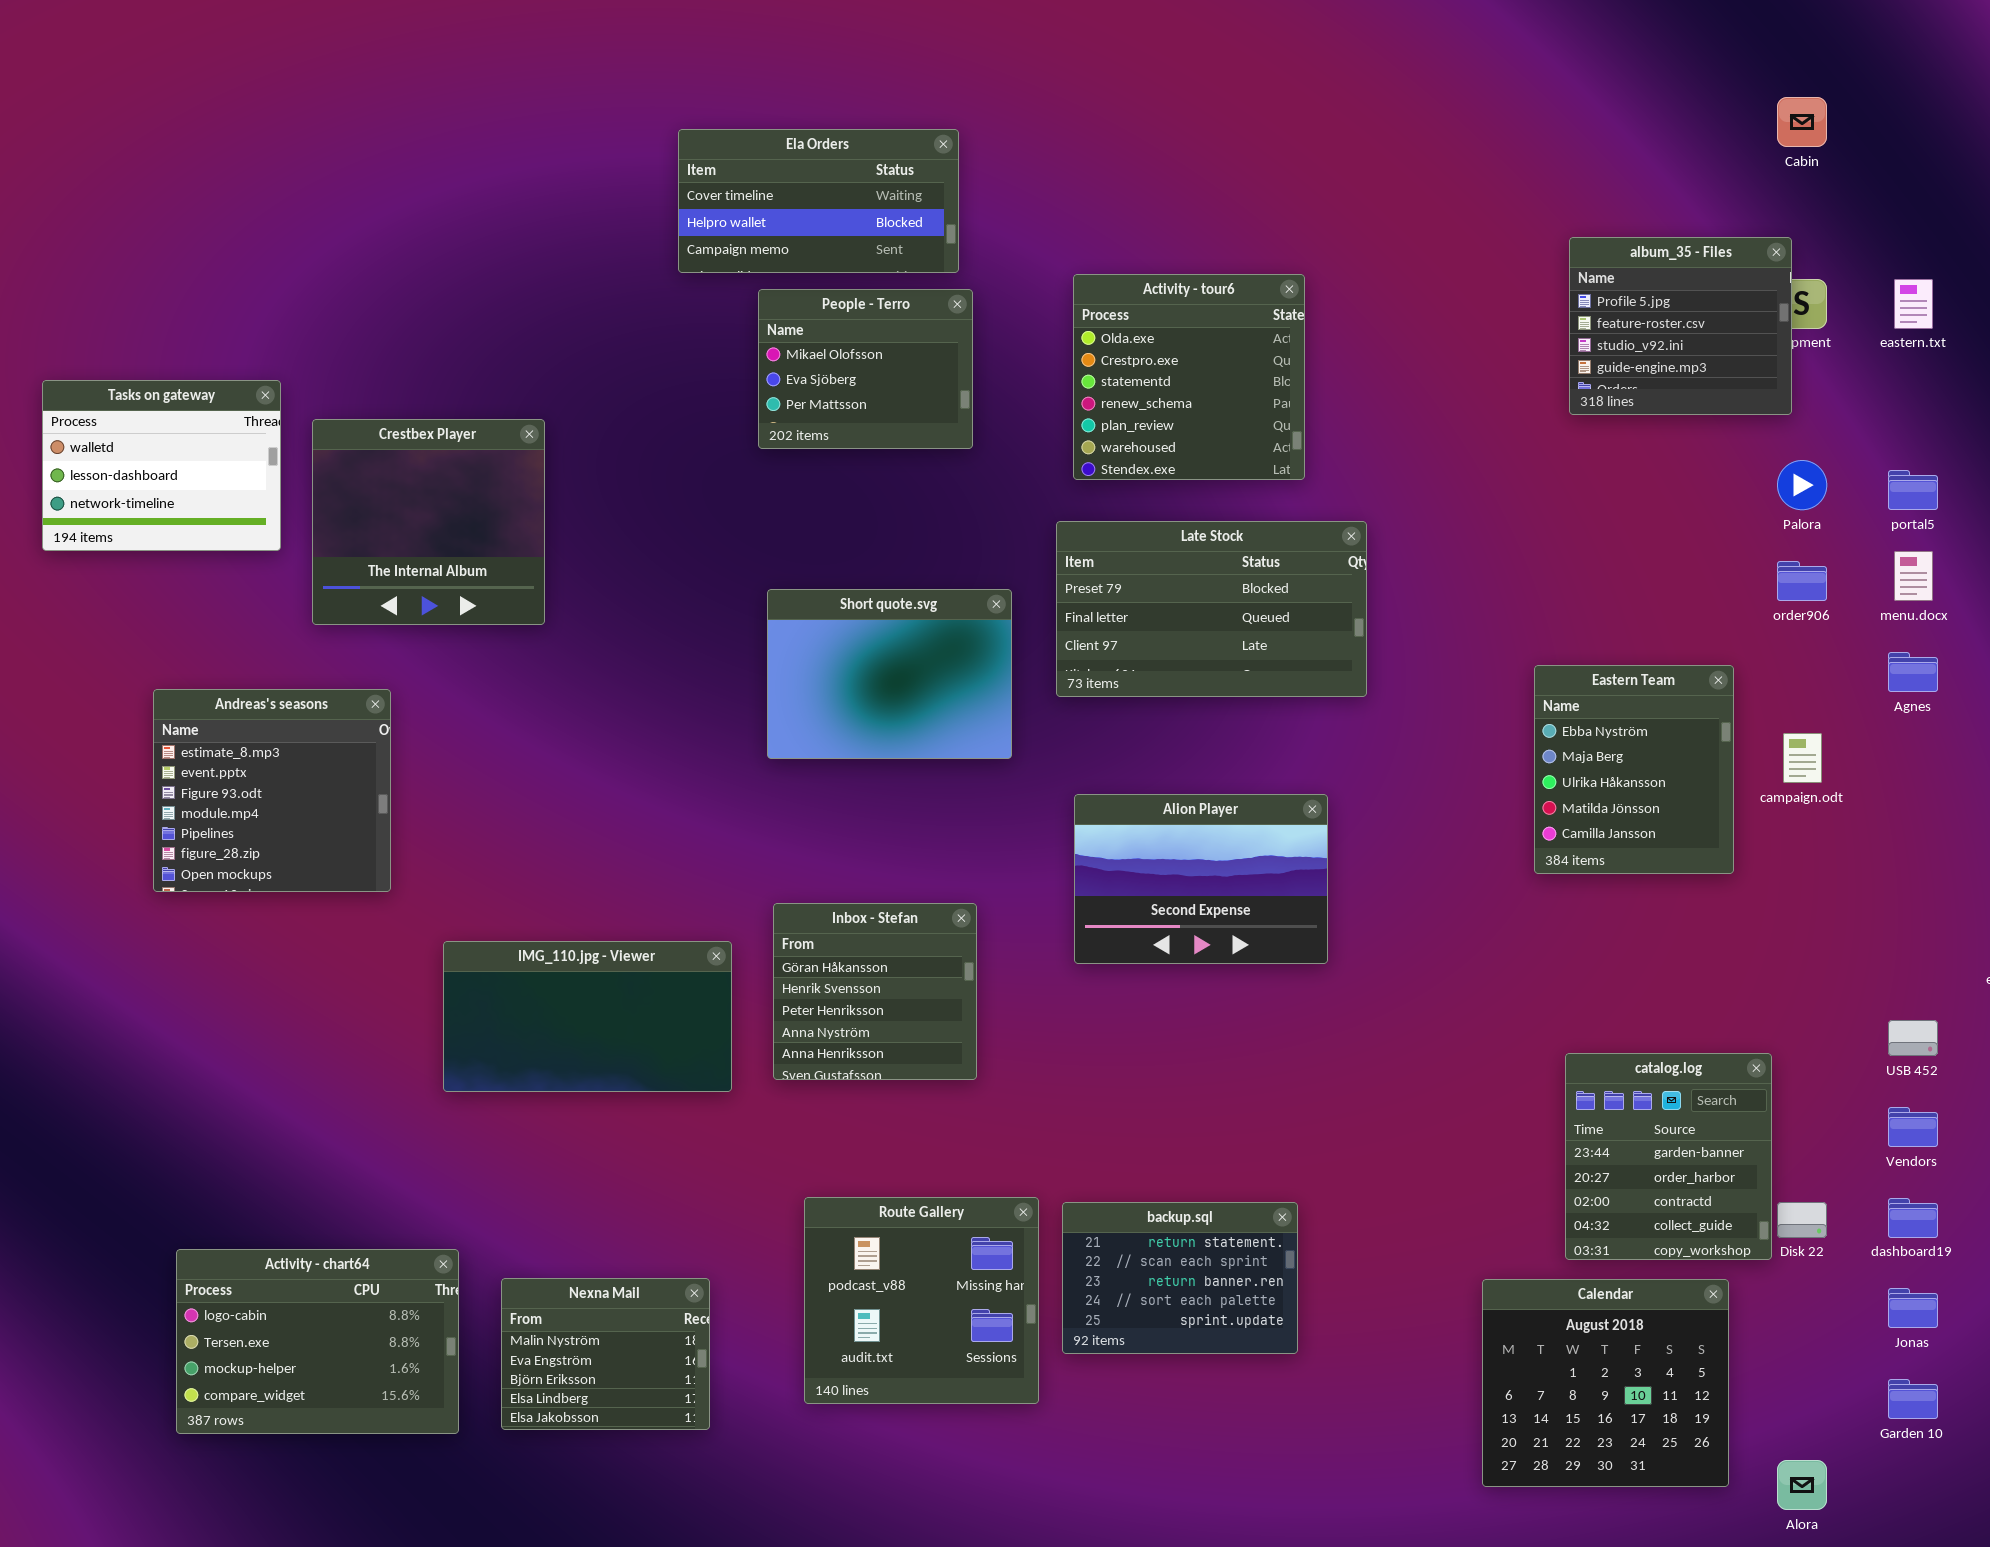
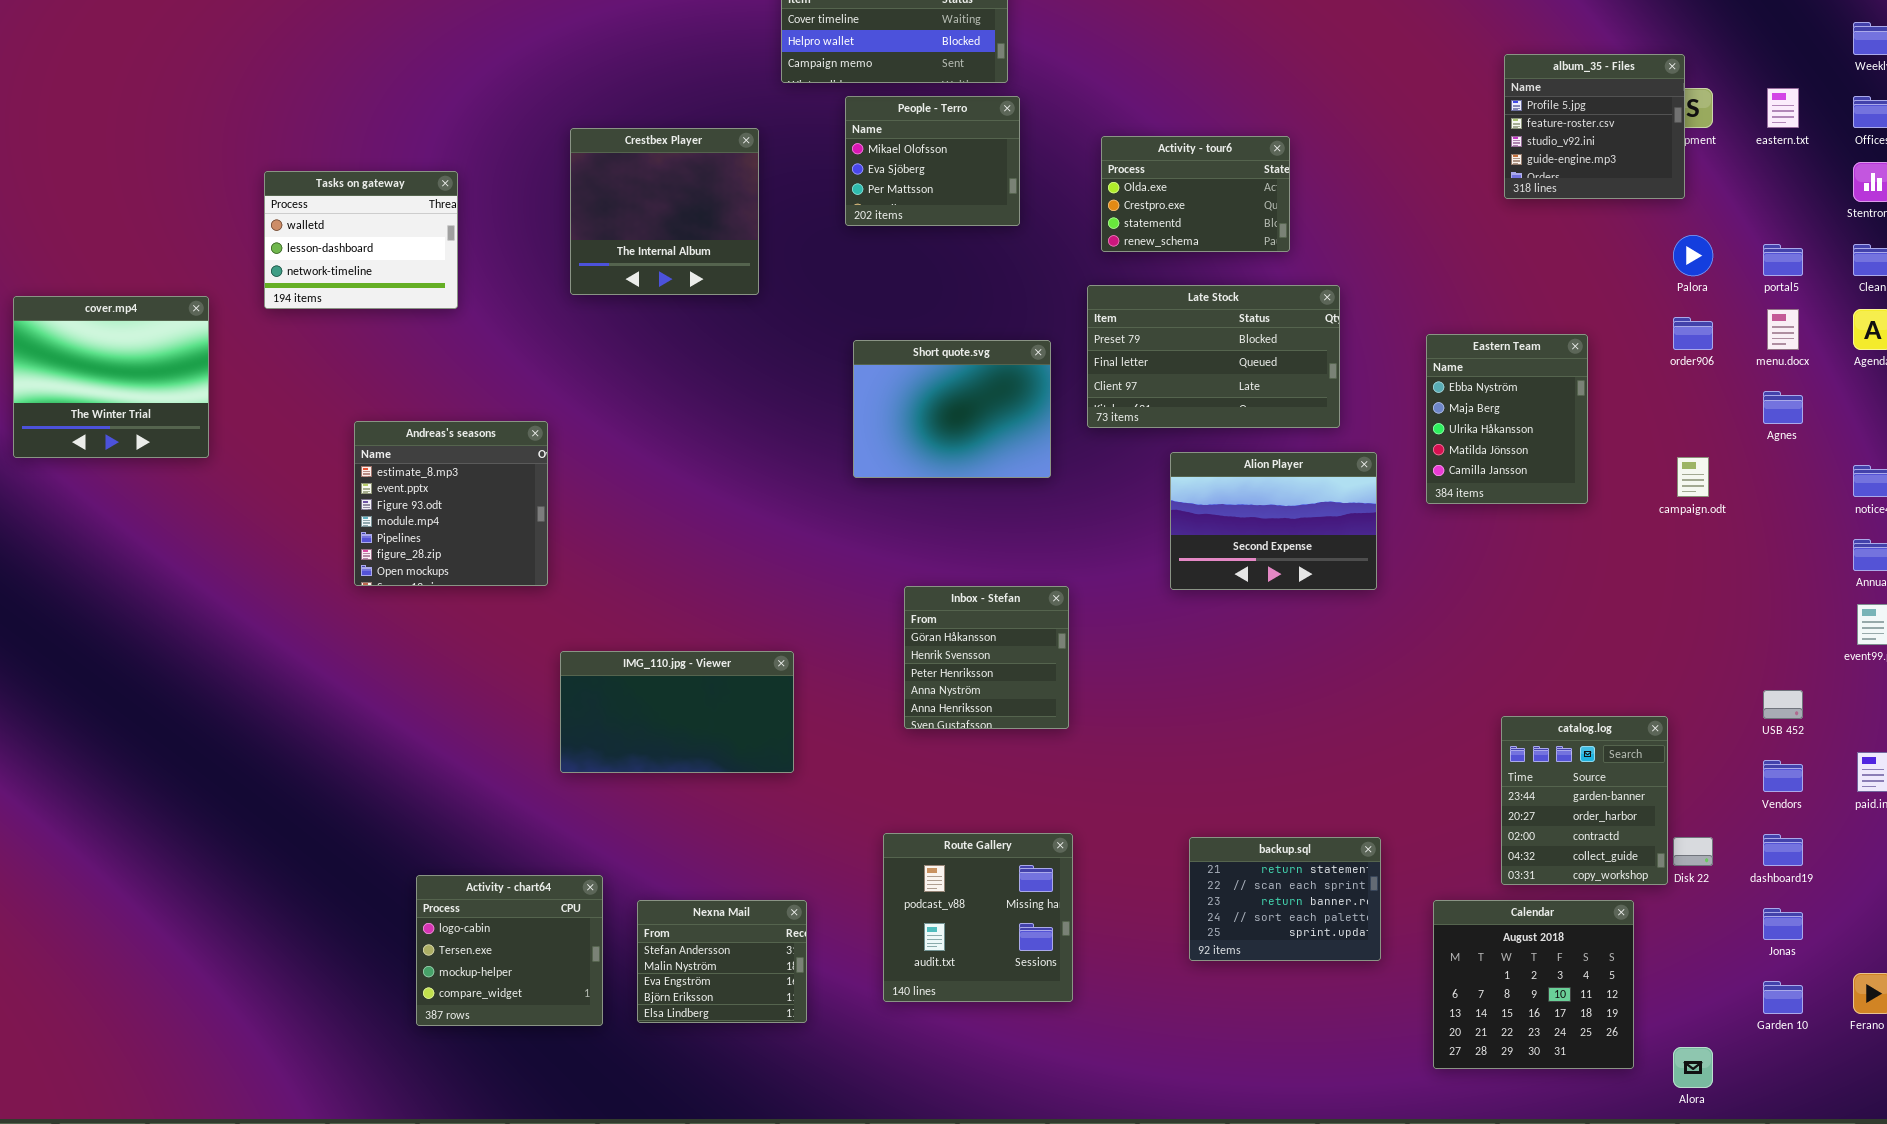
Activity - tour6: [1073,274,1305,480] -> [1101,136,1290,252], resized
Crestbex Player: [312,419,545,625] -> [570,128,759,295], moved
Eastern Team: [1534,665,1734,874] -> [1426,334,1588,504], moved
Alion Player: [1074,794,1328,964] -> [1170,452,1377,590], moved
Inbox - Stefan: [773,903,977,1080] -> [904,586,1069,729], moved
IMG_110.jpg - Viewer: [443,941,732,1092] -> [560,651,794,773], moved
backup.sql: [1062,1202,1298,1354] -> [1189,837,1381,961], moved
Activity - chart64: [176,1249,459,1434] -> [416,875,603,1026], resized
Nexna Mail: [501,1278,710,1430] -> [637,900,807,1023], scrolled up 1 row

